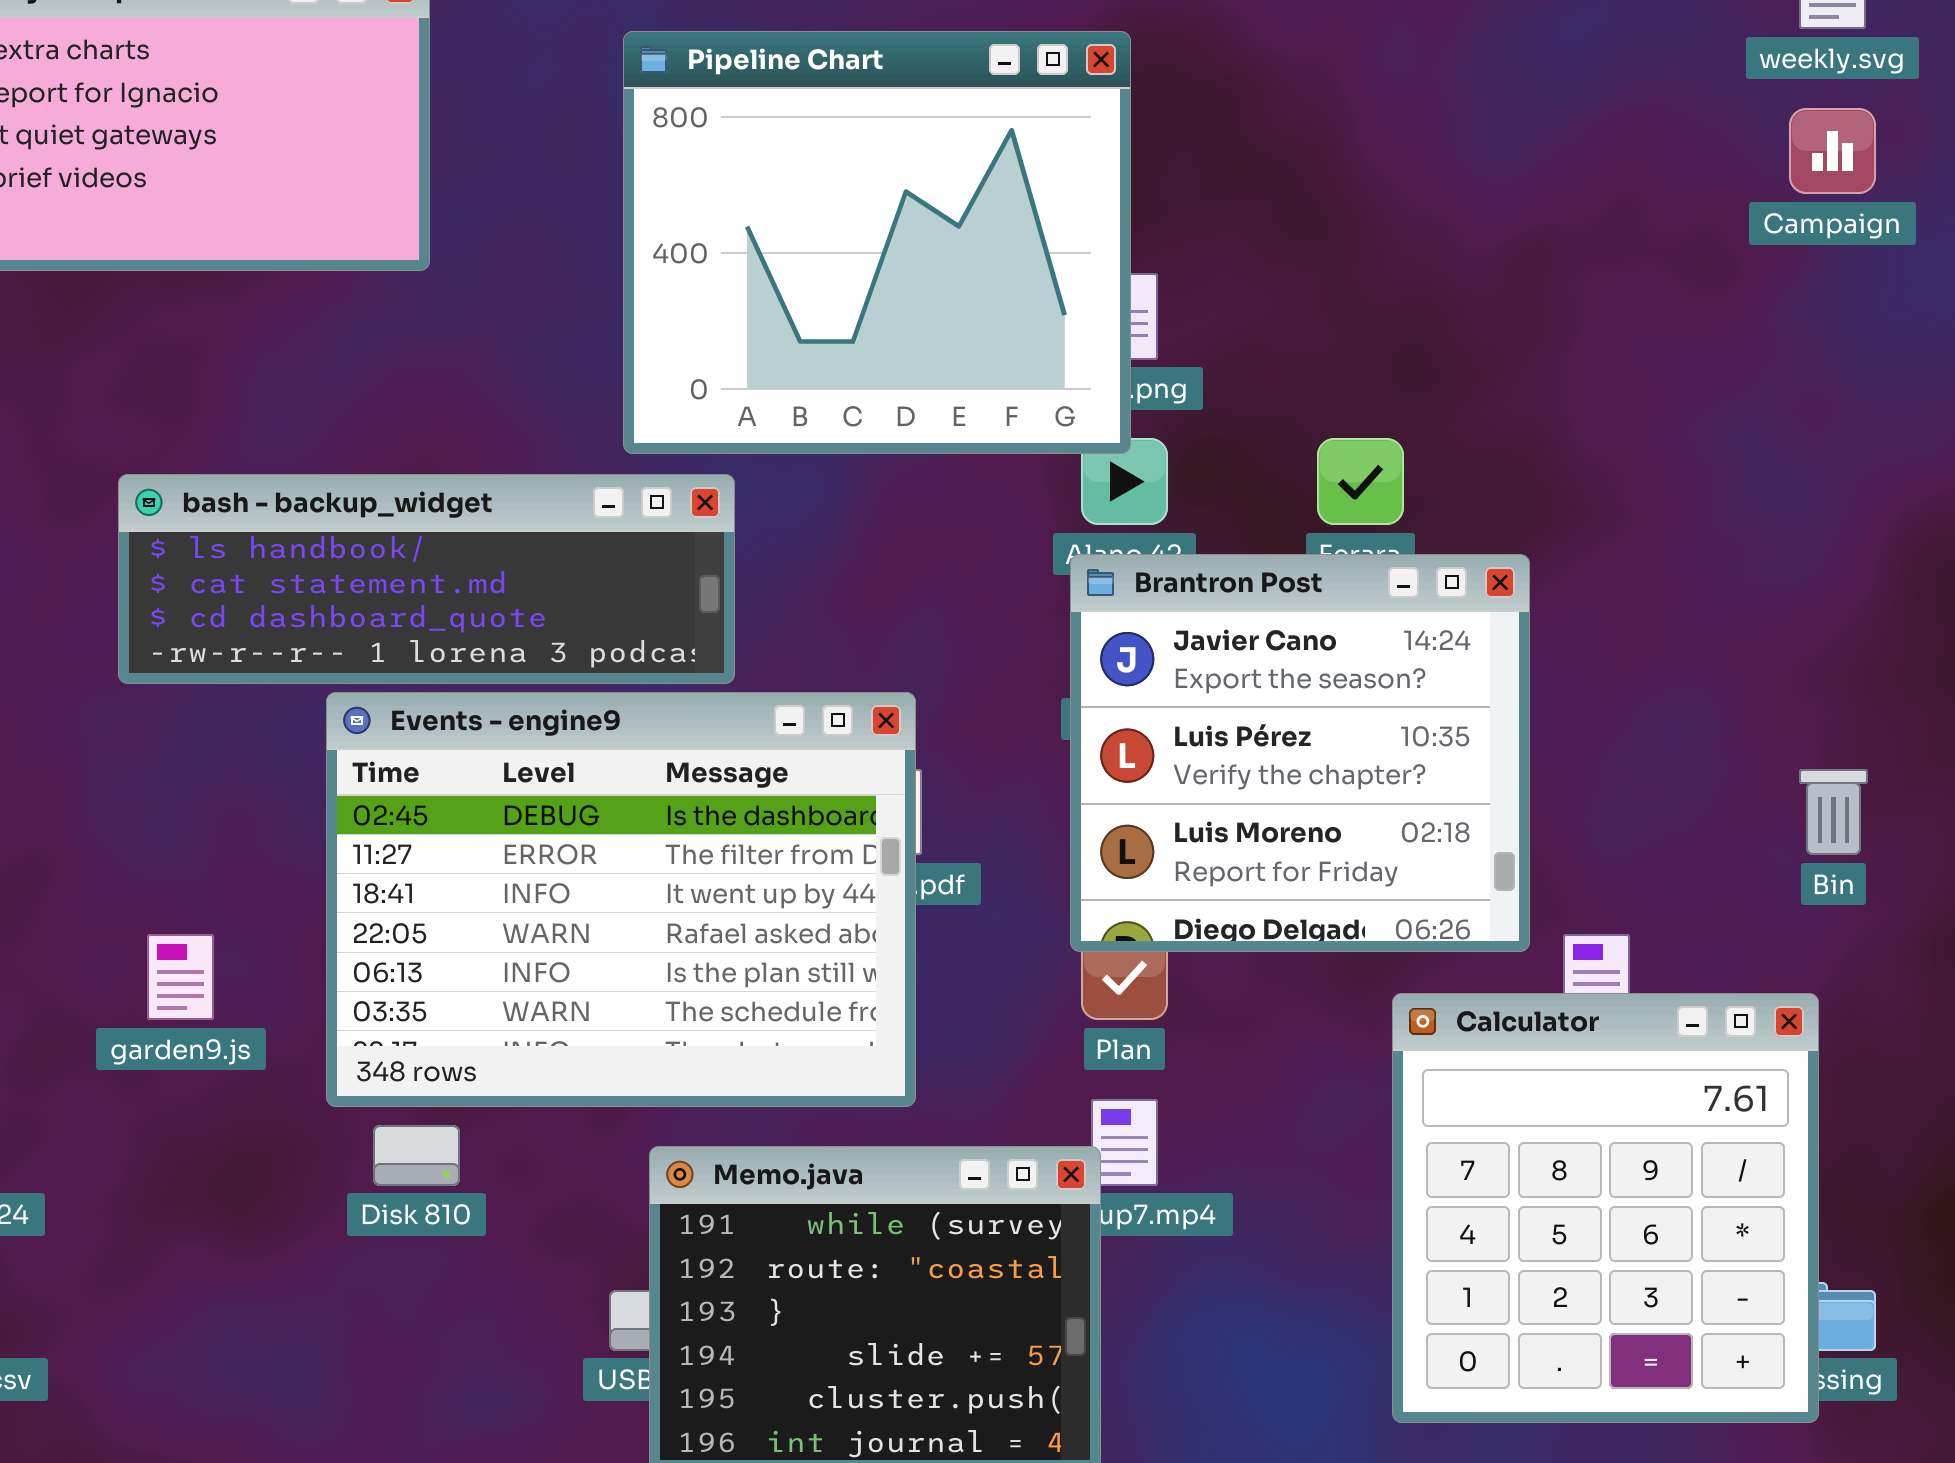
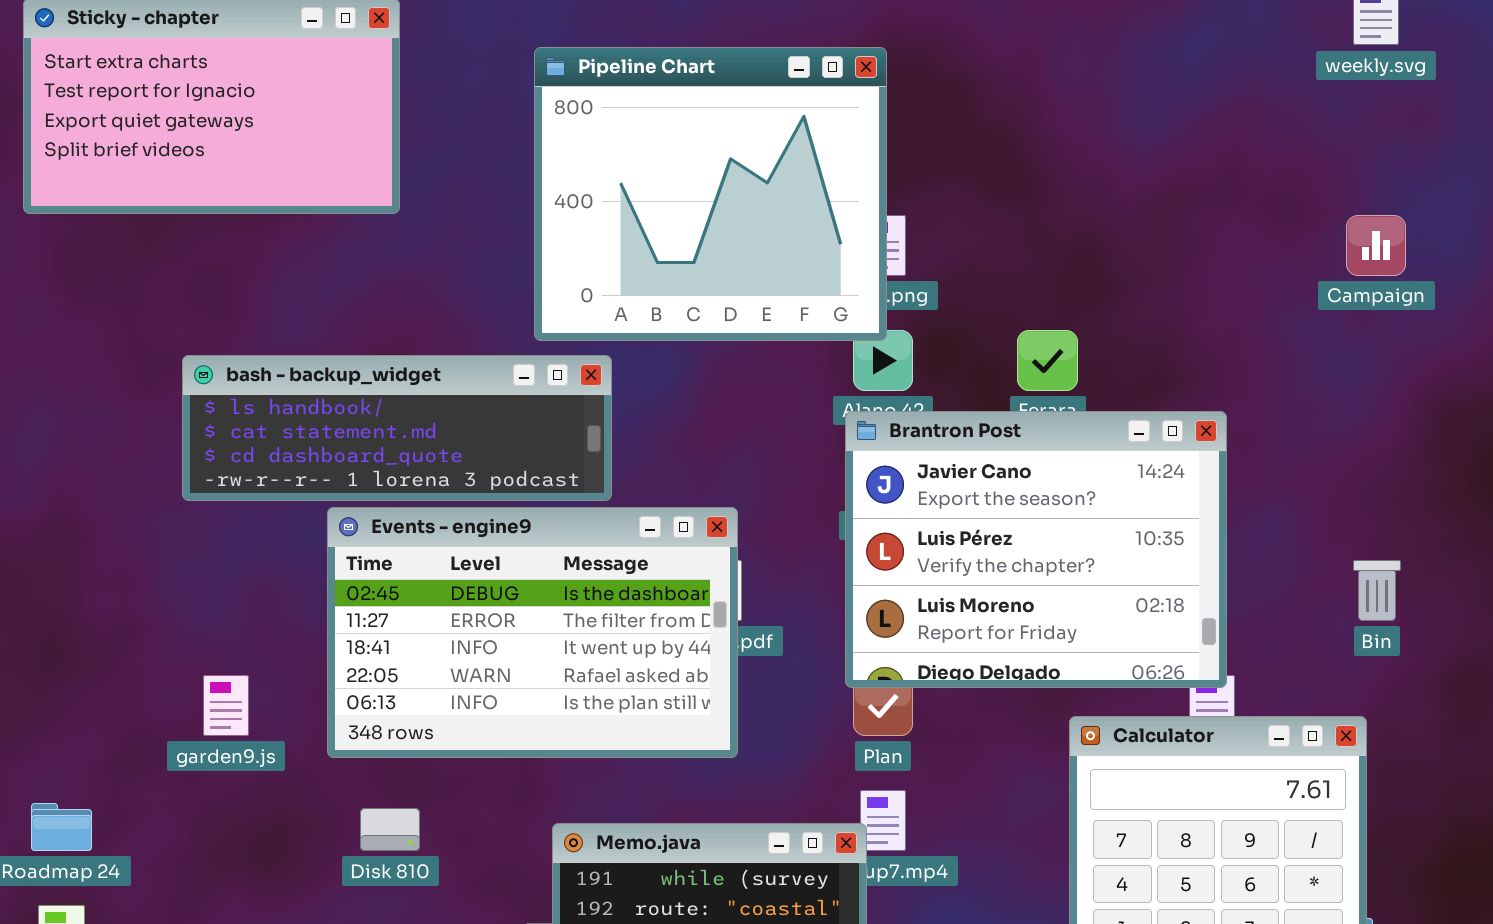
Campaign: [1789,108,1876,194] -> [1346,215,1406,276], moved
Brantron Post: [1070,554,1530,952] -> [845,411,1227,688], resized
Events - engine9: [326,692,916,1107] -> [327,507,738,758], resized

